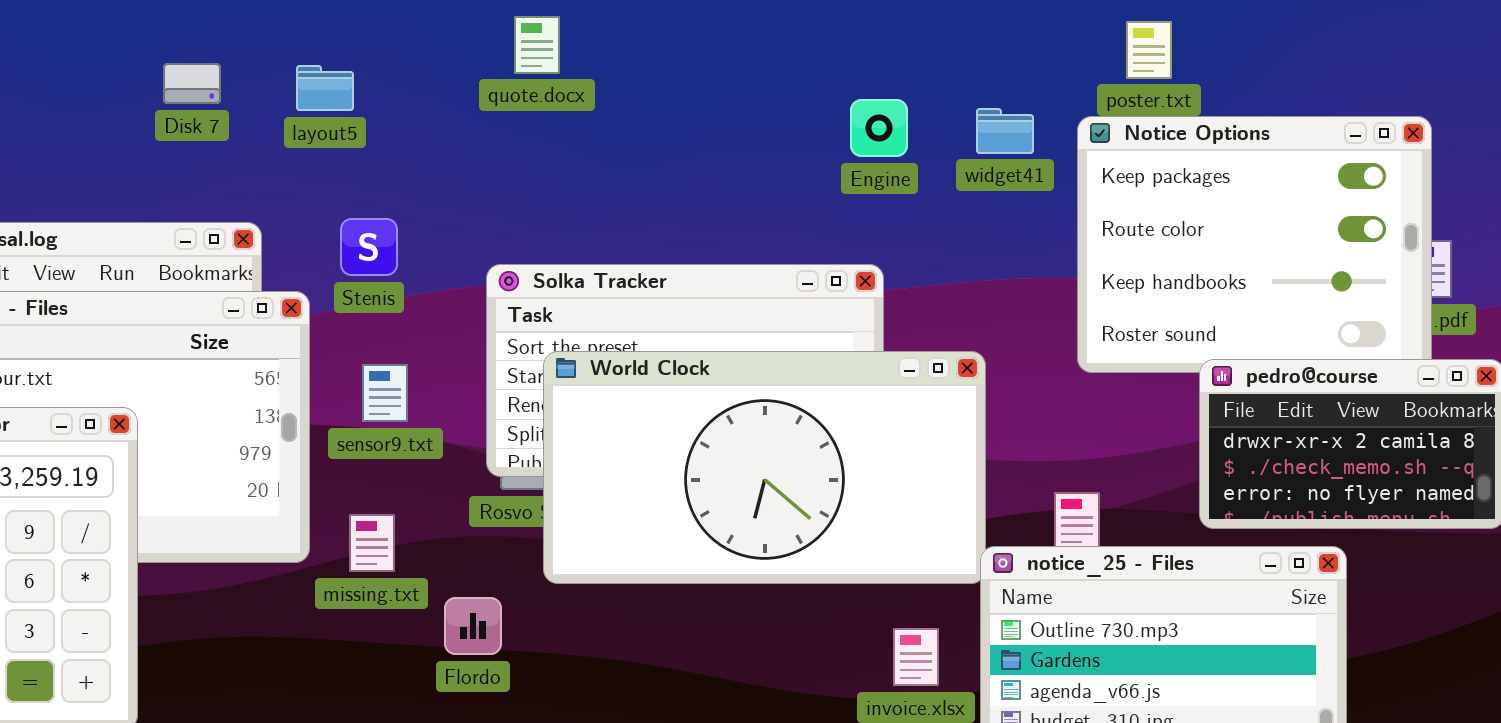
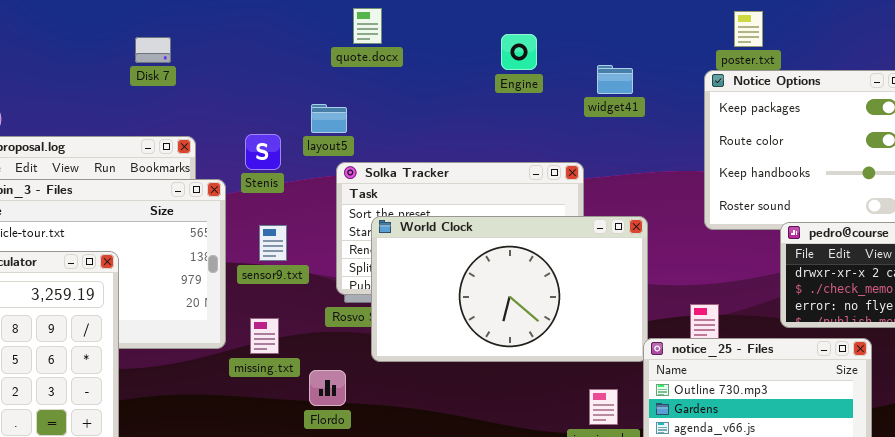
layout5: [296,65,354,111] -> [311,104,347,133], moved
Engine: [850,99,908,157] -> [501,34,537,70], moved
widget41: [976,108,1034,154] -> [597,65,633,94], moved

